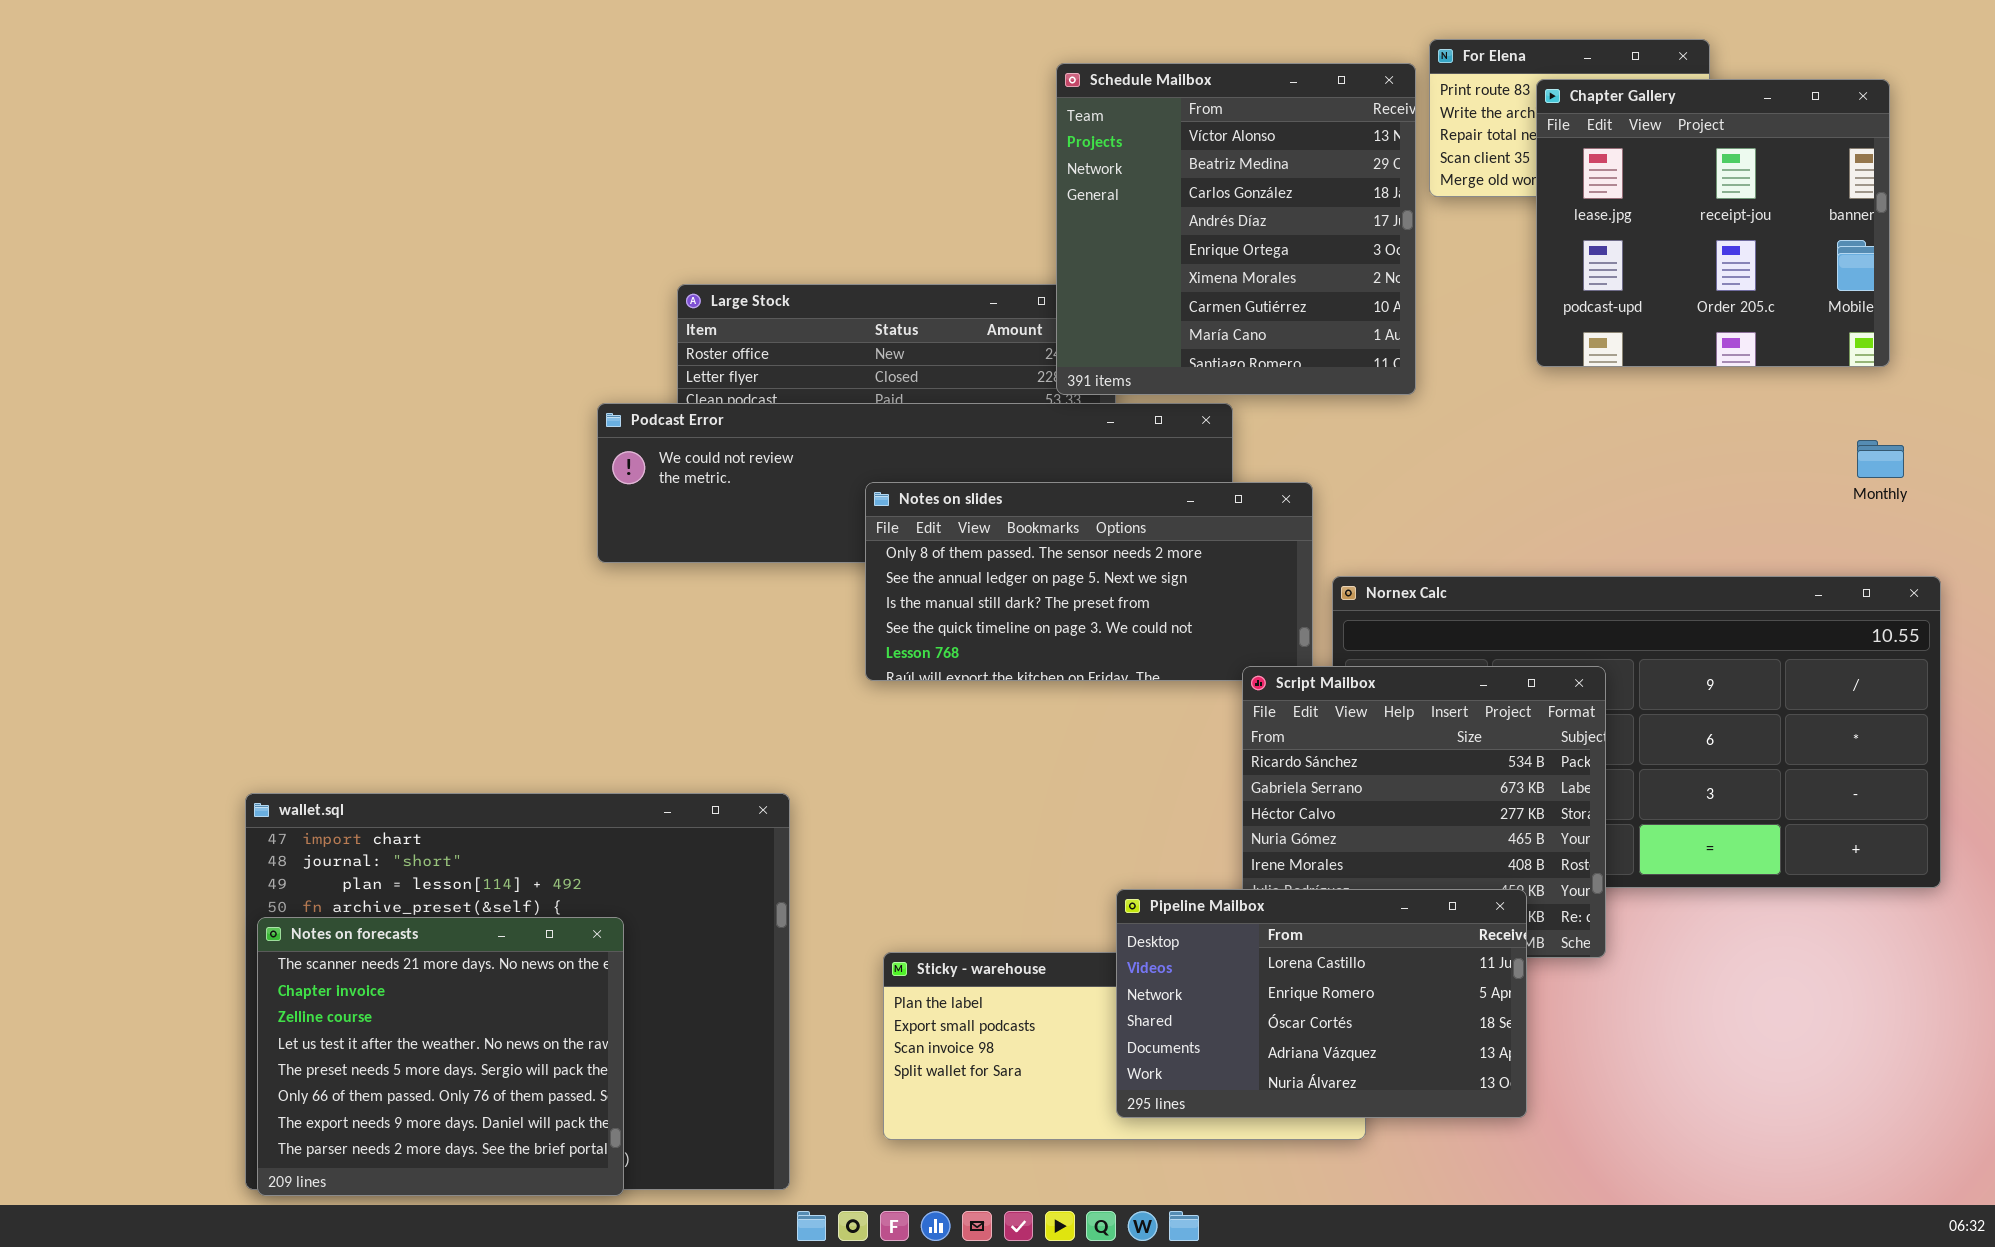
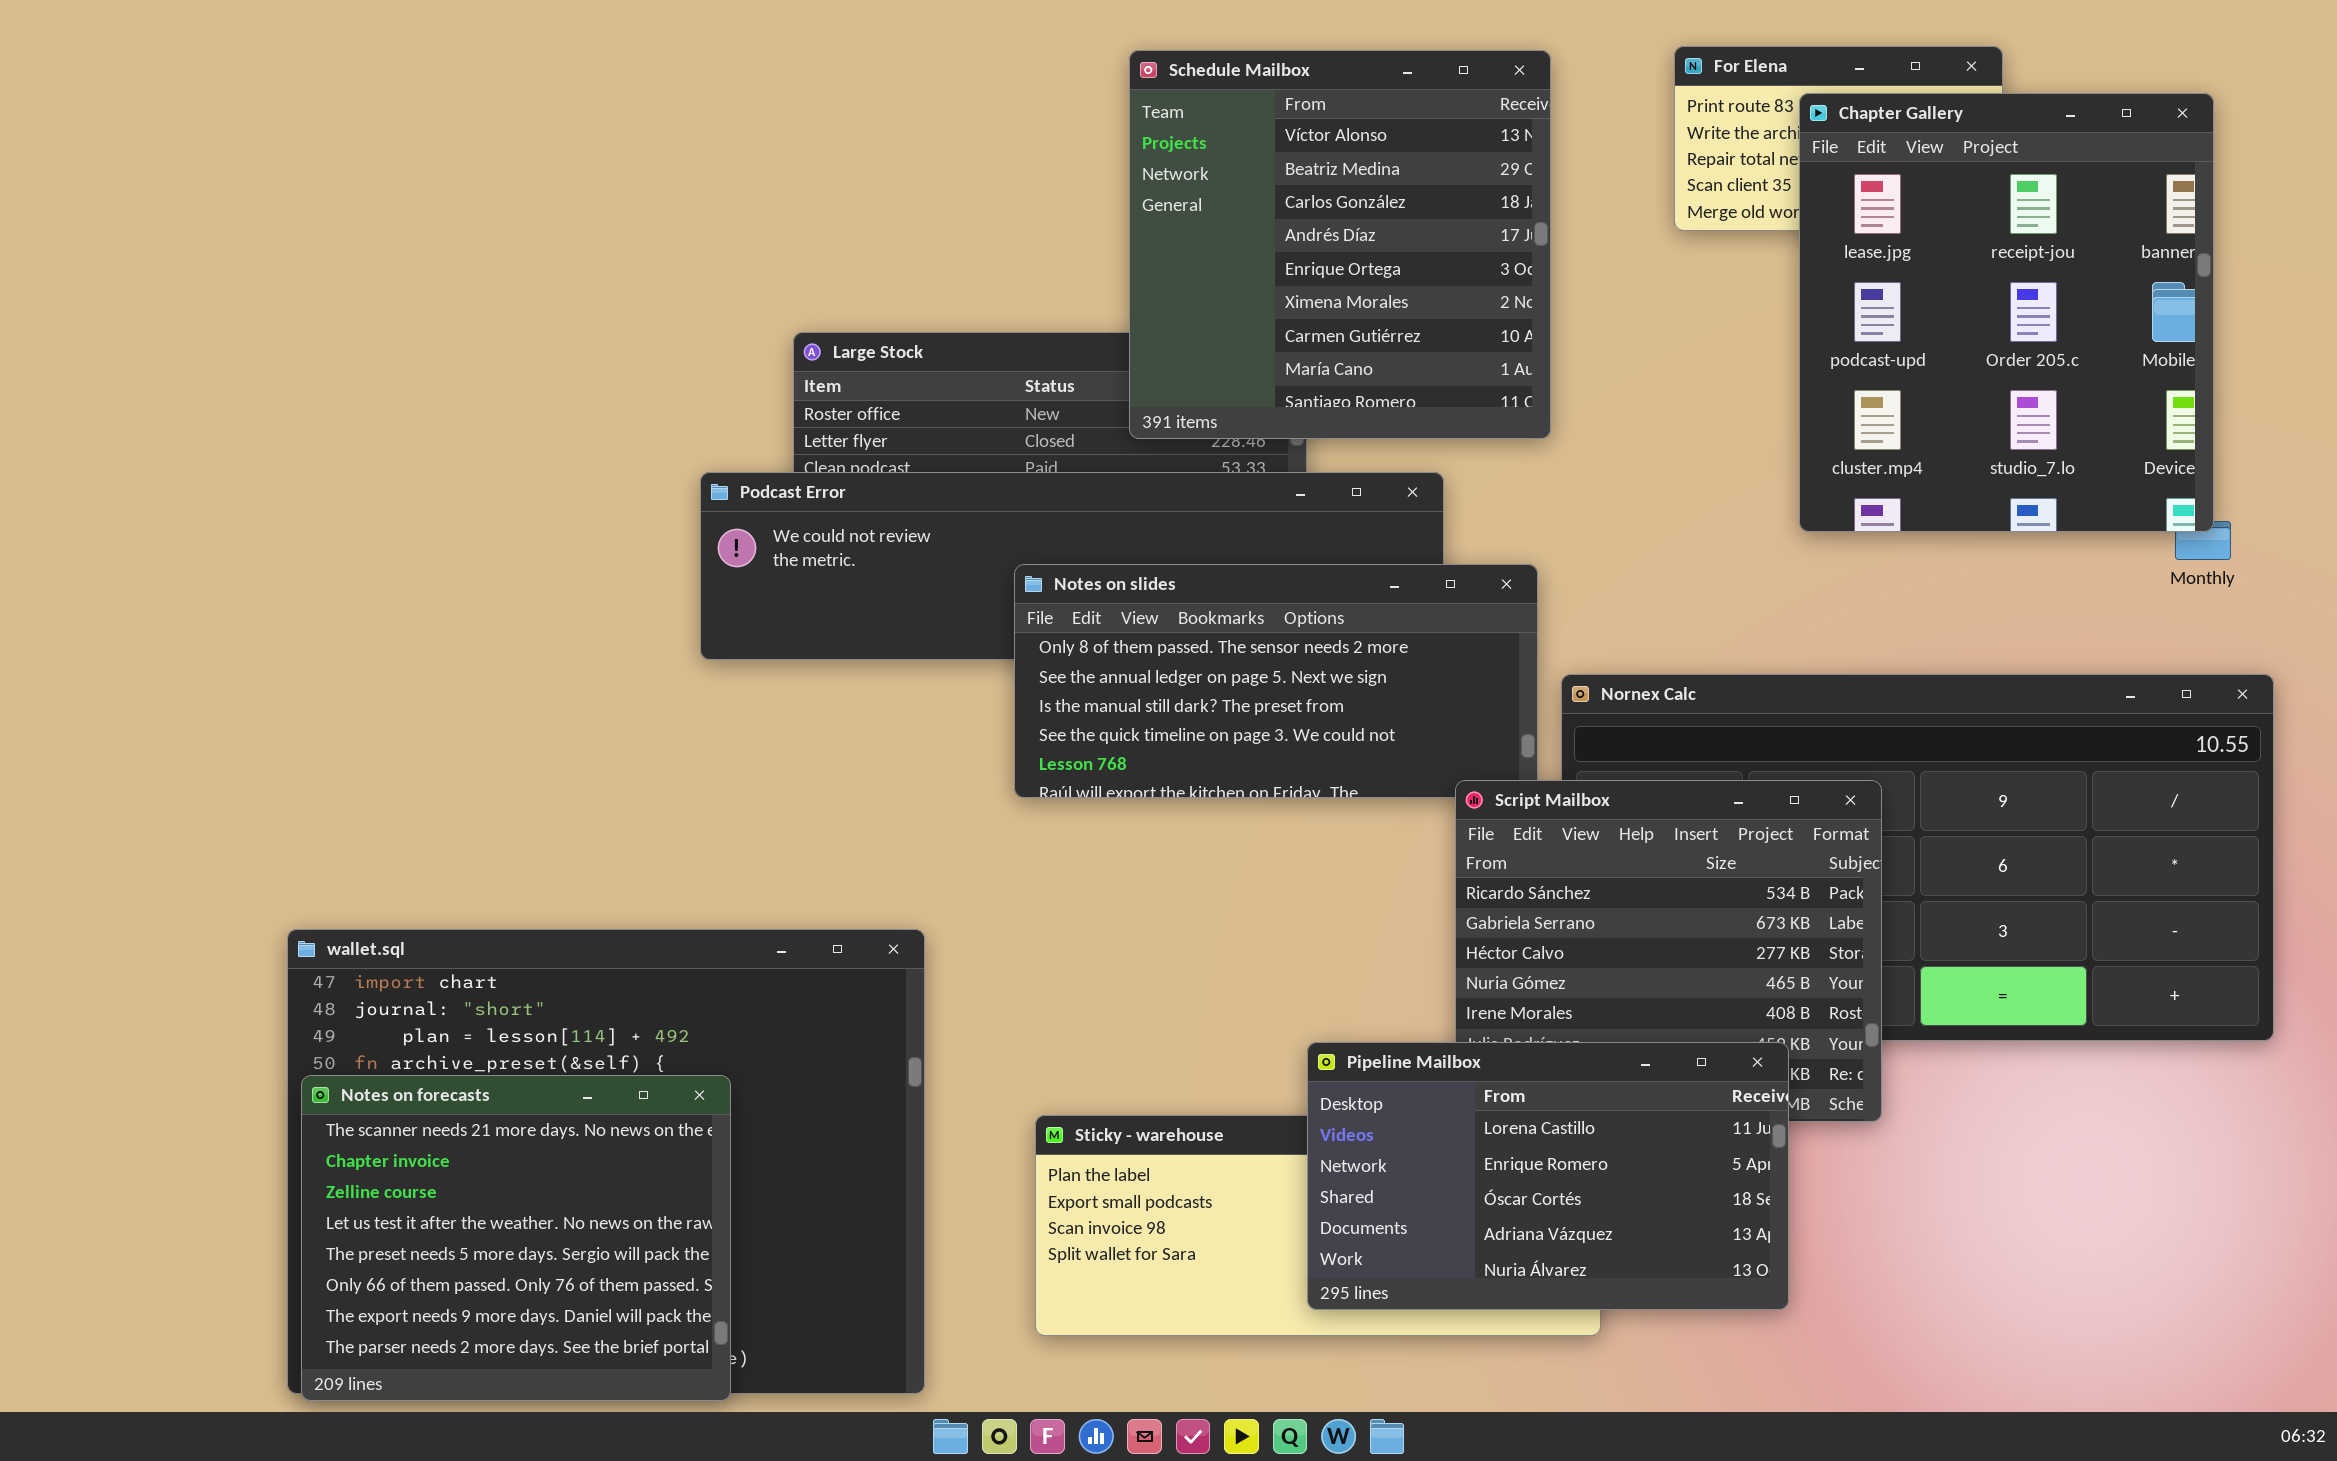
Schedule Mailbox: [1056,63,1416,395] -> [1129,50,1551,439], moved
Chapter Gallery: [1536,79,1890,367] -> [1799,93,2214,532], resized

